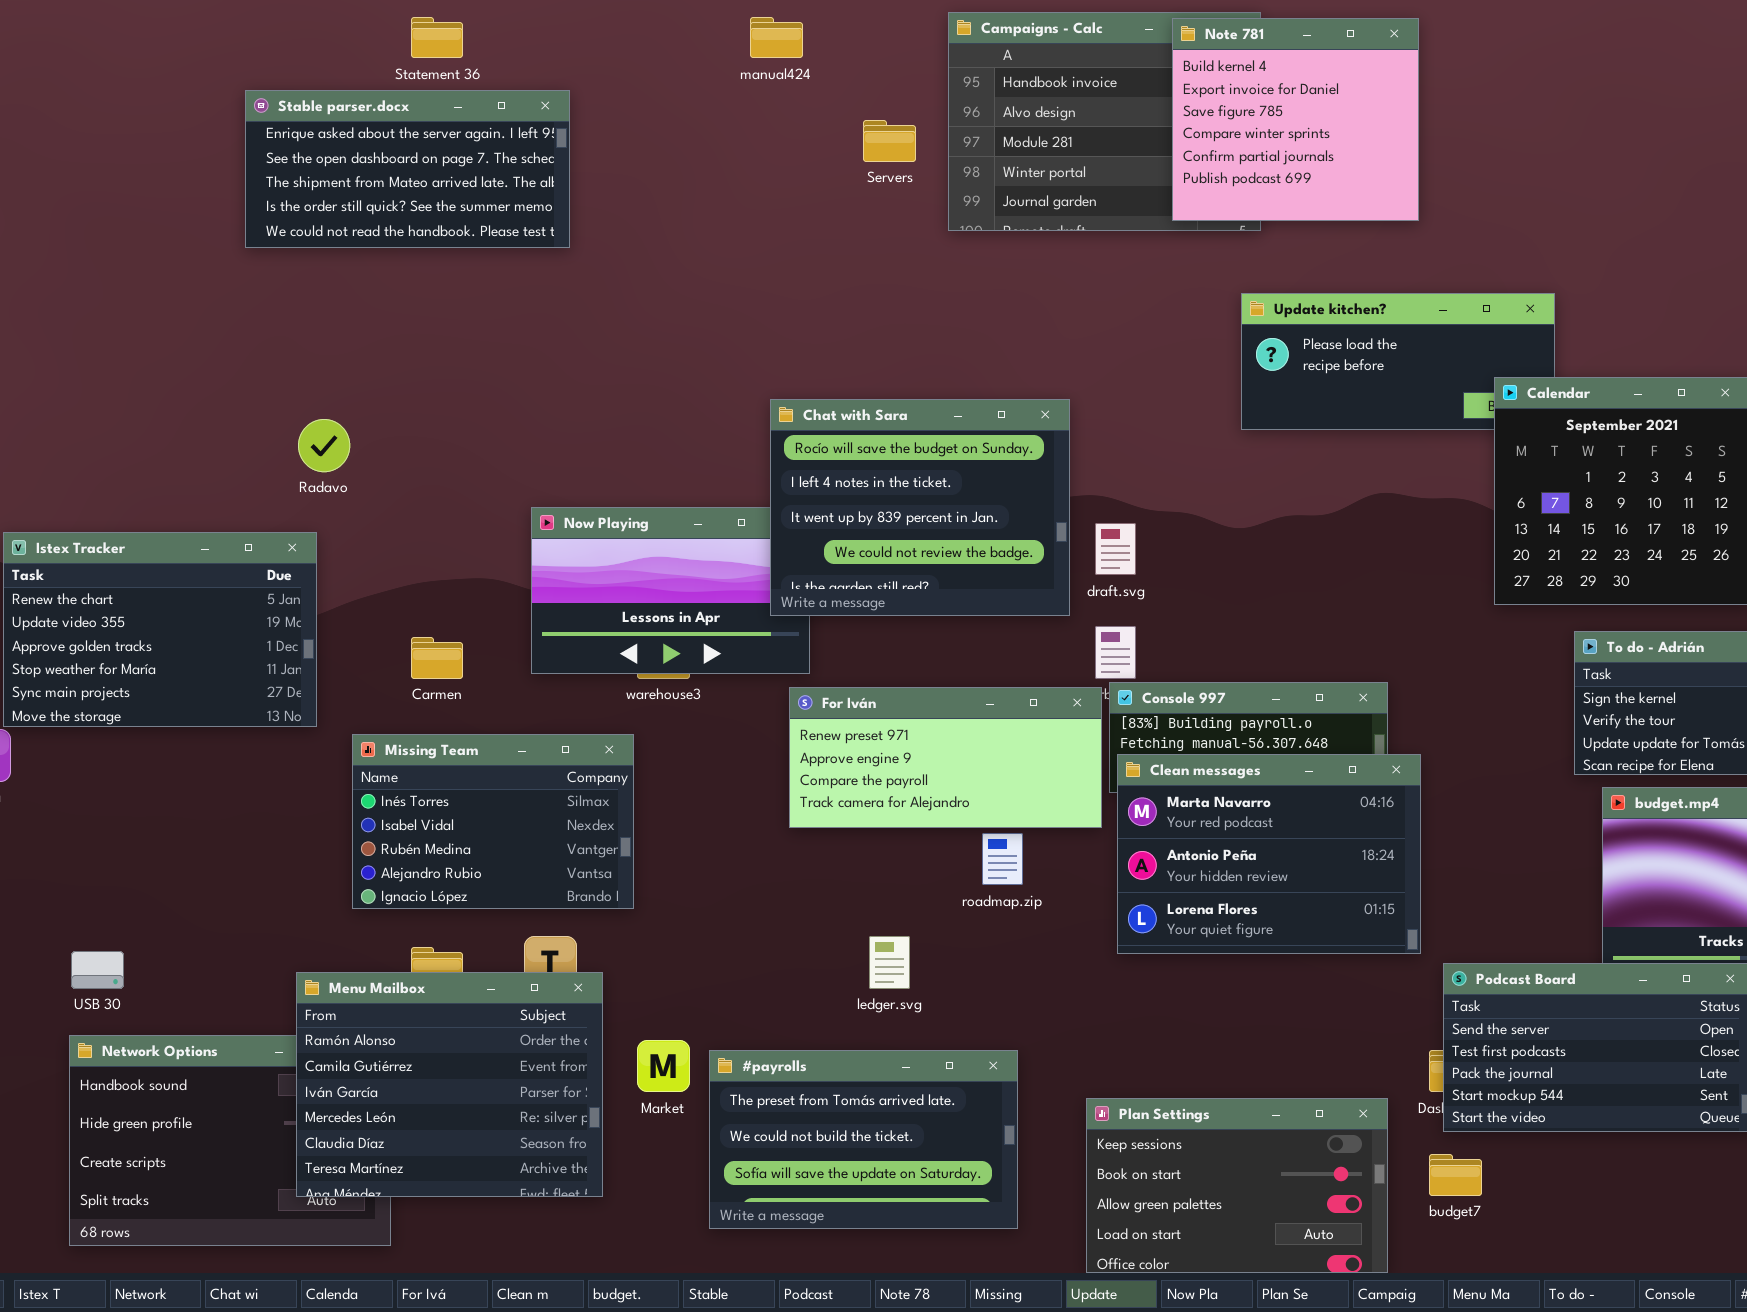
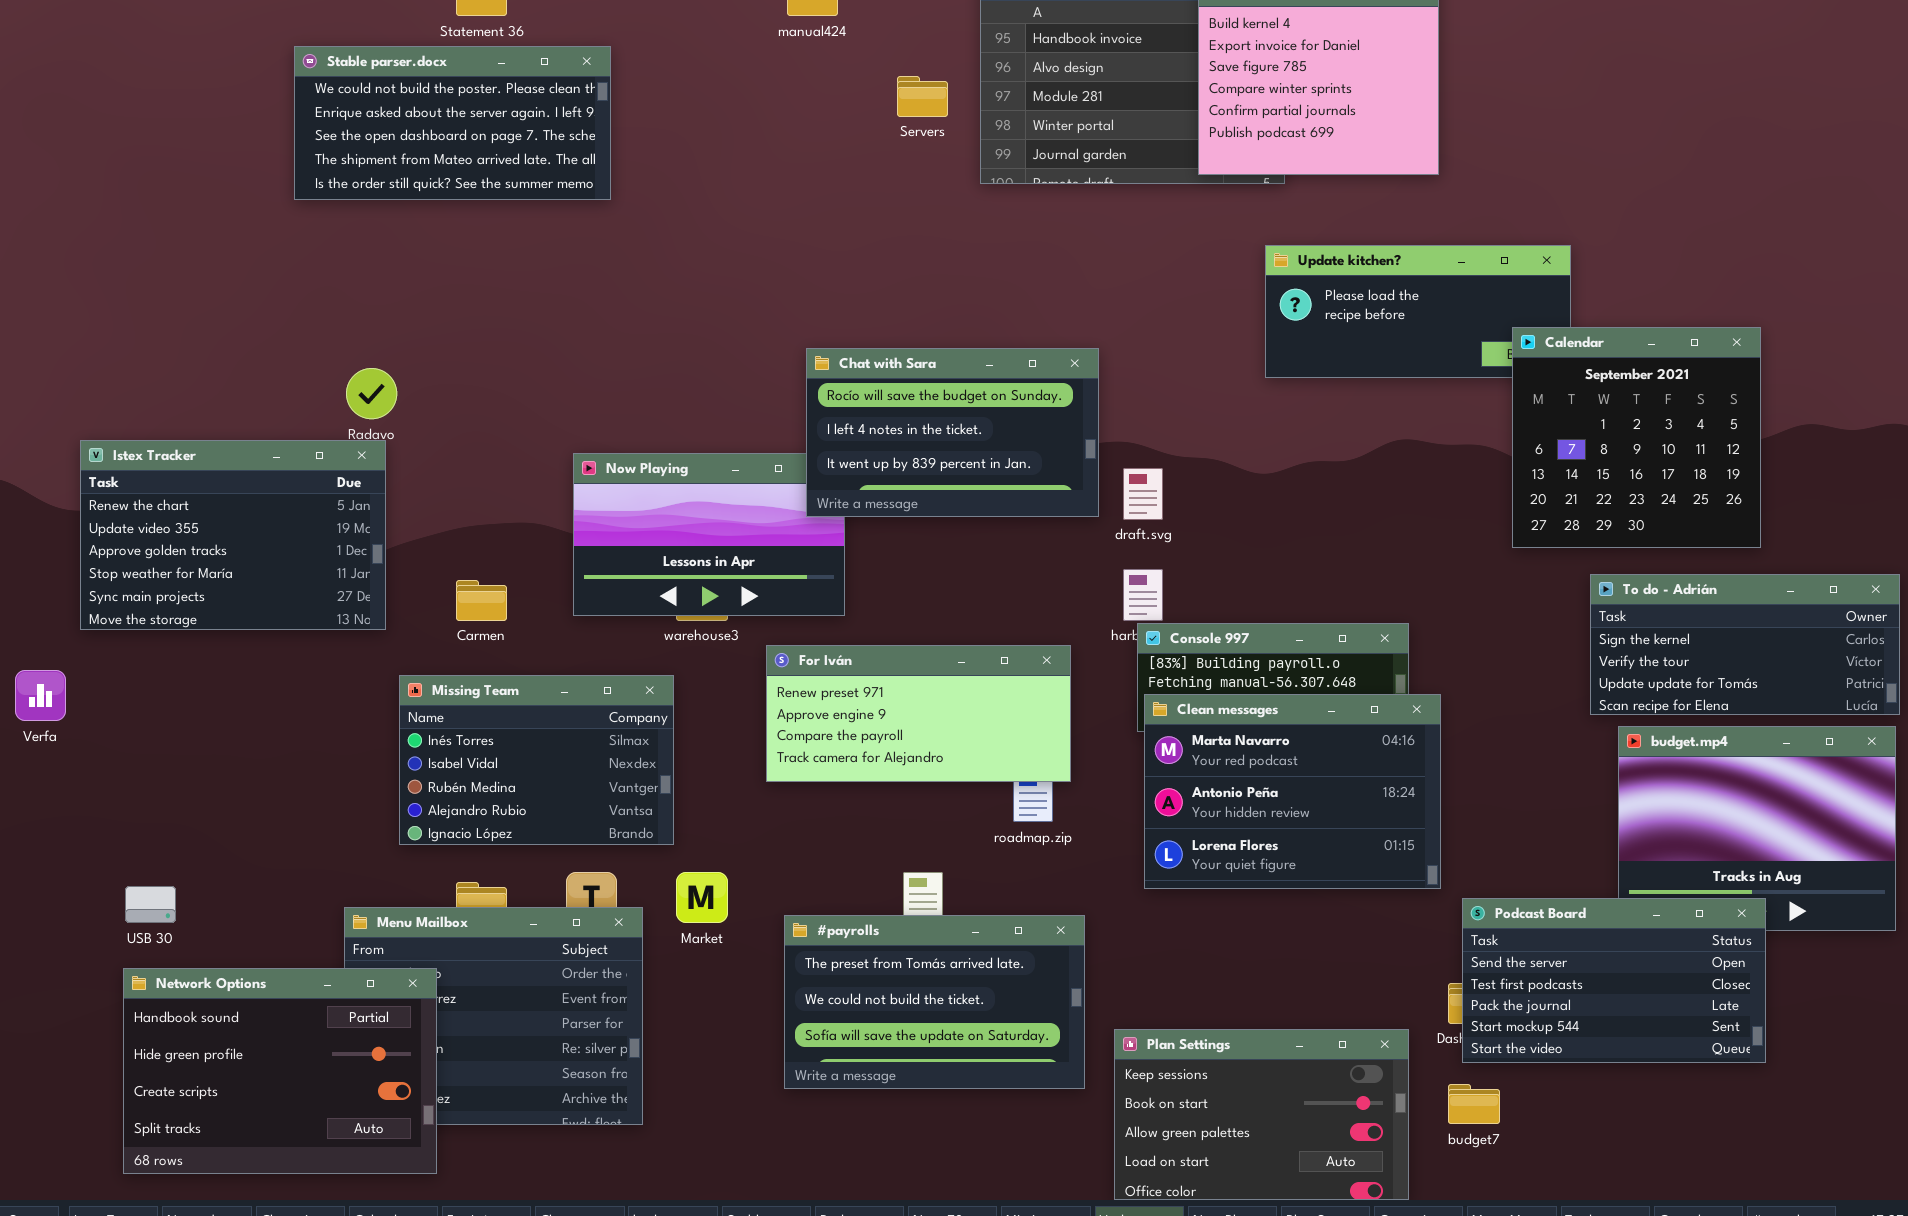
Stable parser.docx: [245,90,570,248] -> [294,46,611,200], scrolled up 1 row
Chat with Sara: [770,399,1070,616] -> [806,348,1099,517], resized
Istex Tracker: [3,532,317,727] -> [80,440,386,630], moved
For Iván: [789,687,1102,828] -> [766,645,1071,782], moved
Network Options: [69,1035,391,1246] -> [123,968,437,1174], raised
Market: [637,1040,690,1092] -> [676,872,728,923], moved
#payrolls: [709,1050,1018,1229] -> [784,915,1085,1089], moved

